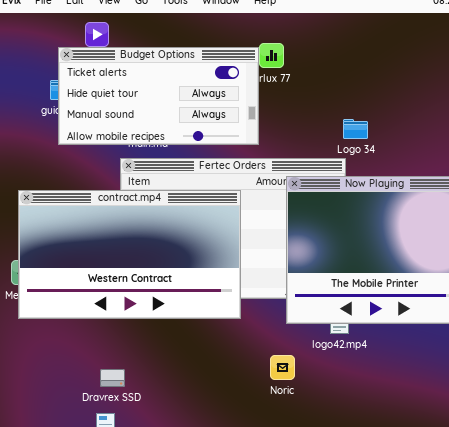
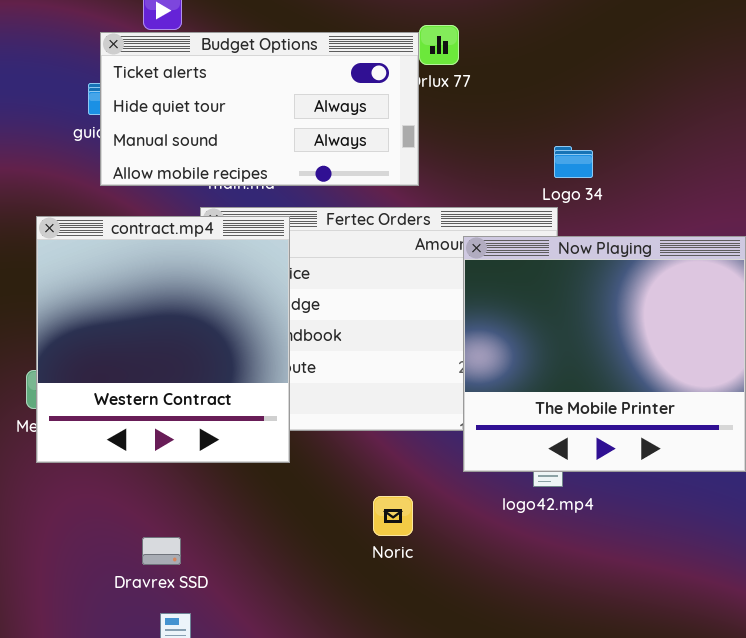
contract.mp4: [18,190,241,319] -> [36,216,290,463], resized
Noric: [270,355,295,380] -> [373,496,413,536], moved
Dravrex SSD: [100,369,125,387] -> [142,537,181,565], moved

